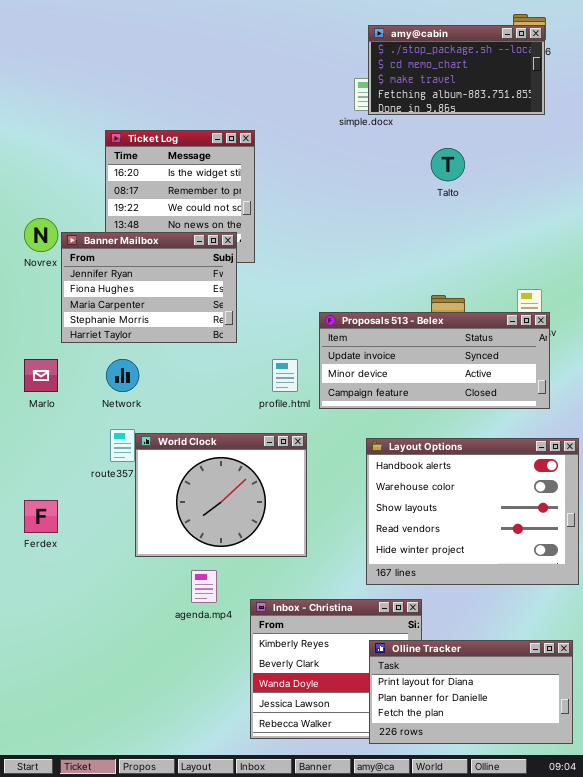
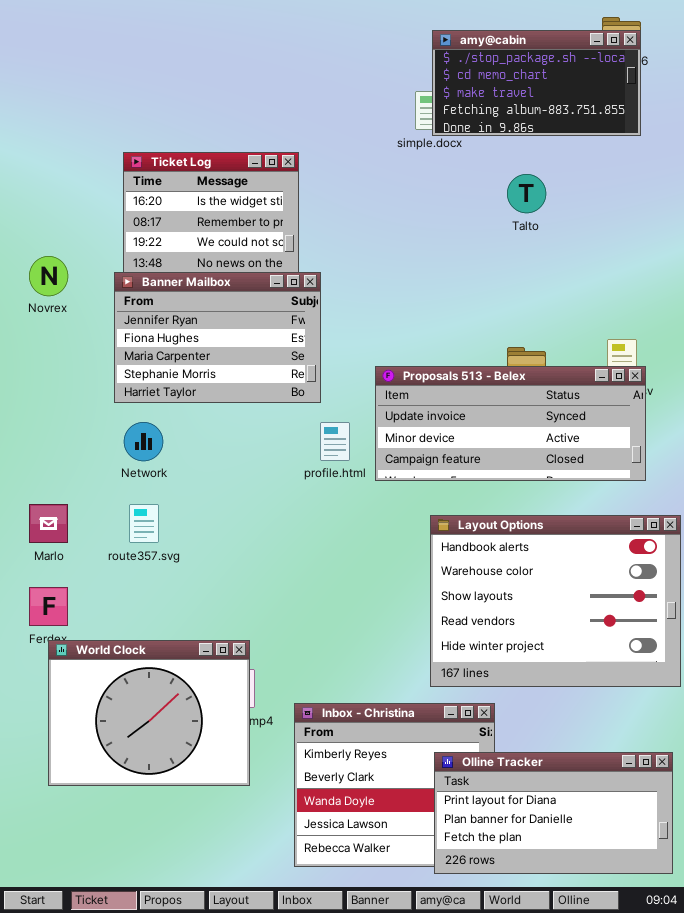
Banner Mailbox: [61,232,237,343] -> [114,272,321,403], moved
Marlo: [24,359,58,392] -> [29,504,68,543], moved
World Clock: [135,433,307,557] -> [48,640,250,786], moved

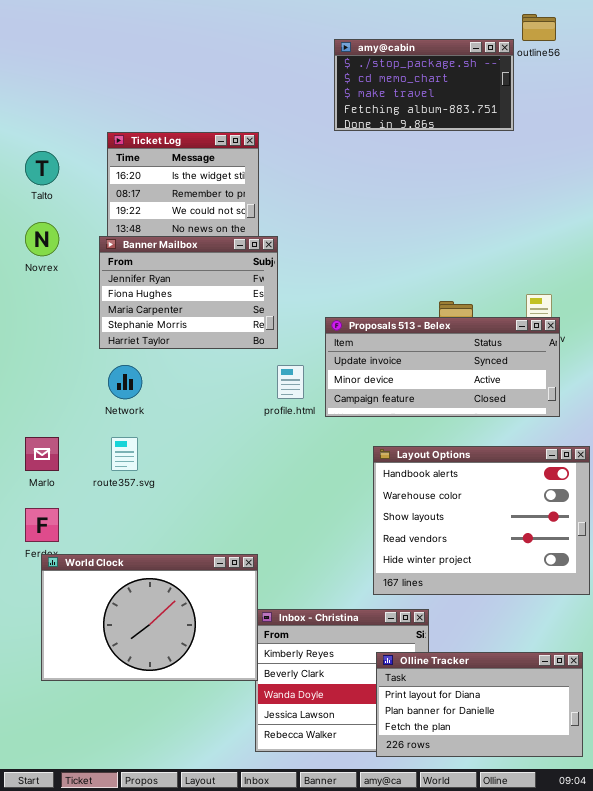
amy@cabin: [432,30,641,136] -> [334,39,514,131], moved
Talto: [507,174,546,213] -> [25,151,59,185], moved
World Clock: [48,640,250,786] -> [41,554,258,681], resized

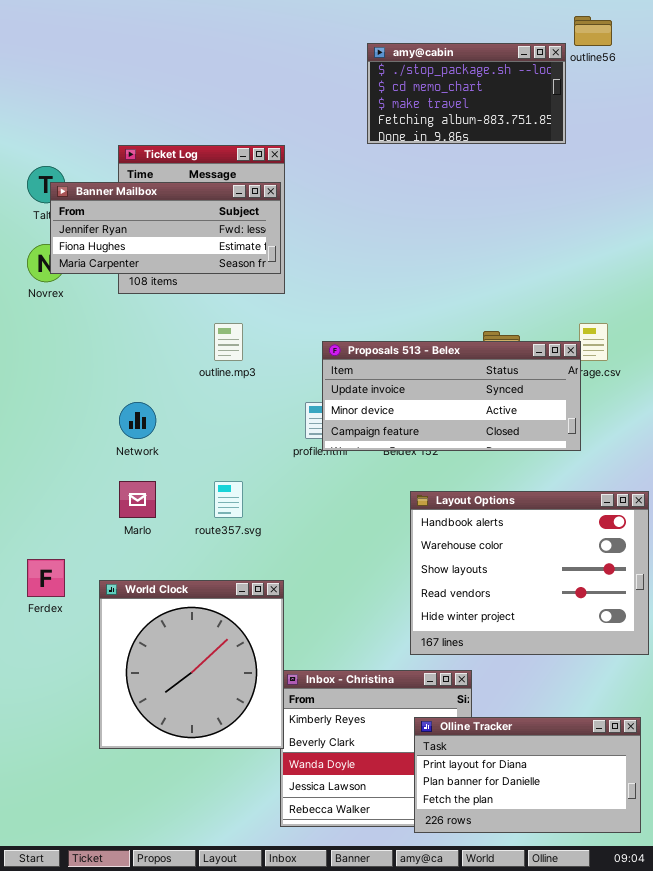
Banner Mailbox: [99,236,278,349] -> [50,182,281,274], moved, resized
Proposals 513 - Belex: [325,317,560,417] -> [322,341,581,451], moved
Marlo: [25,437,59,471] -> [119,481,156,518], moved
route357.svg: [111,437,138,471] -> [214,481,243,518], moved
World Clock: [41,554,258,681] -> [99,580,284,749], resized

